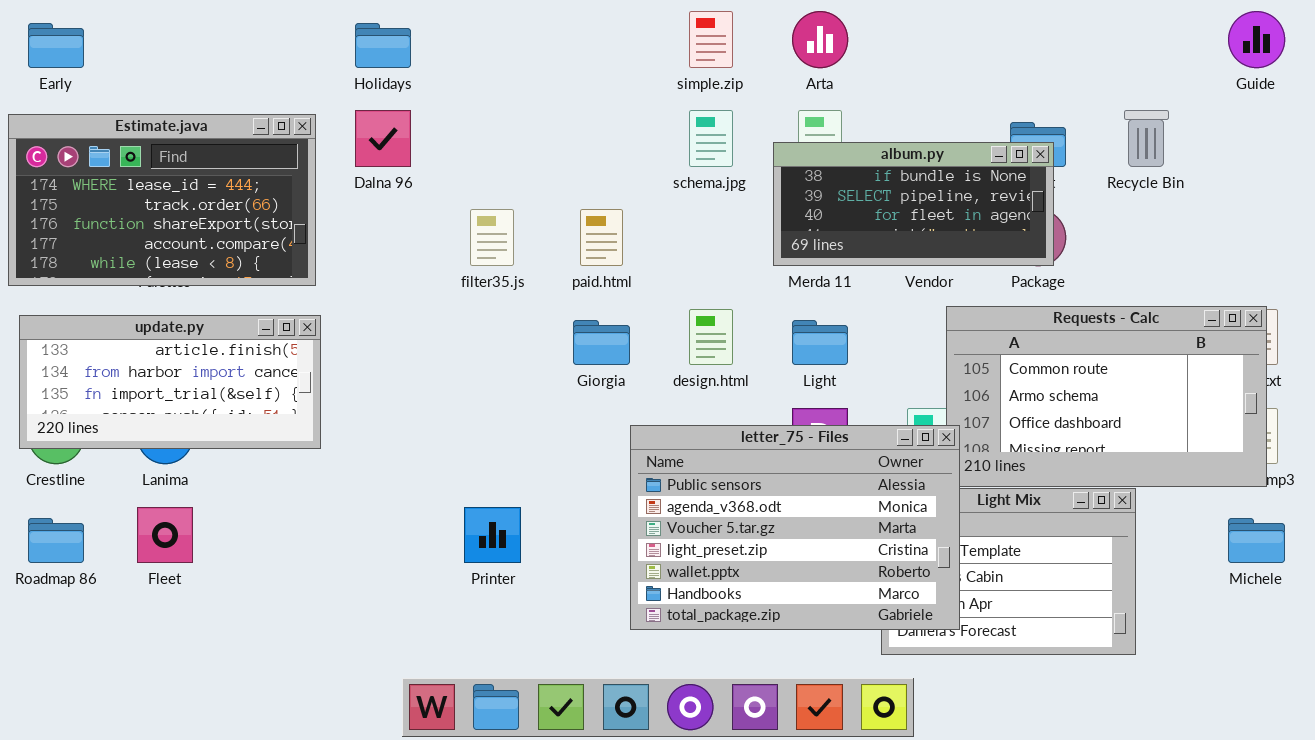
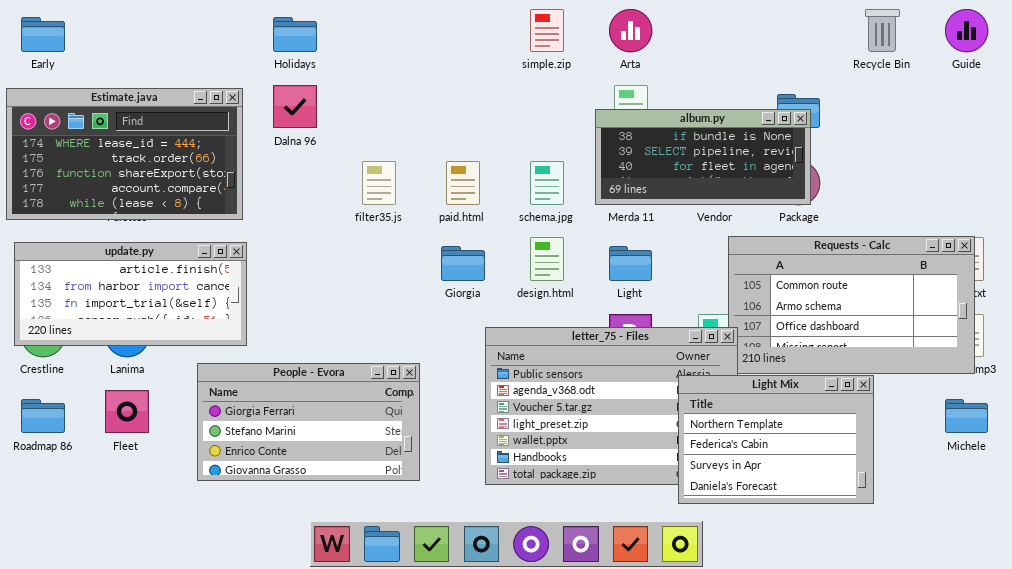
schema.jpg: [689,110,733,167] -> [530,161,564,205], moved
Recycle Bin: [1124,110,1169,167] -> [865,9,900,52], moved
People - Evora: none -> [197,363,420,481], opened
Light Mix: [881,488,1136,655] -> [678,375,874,504], raised

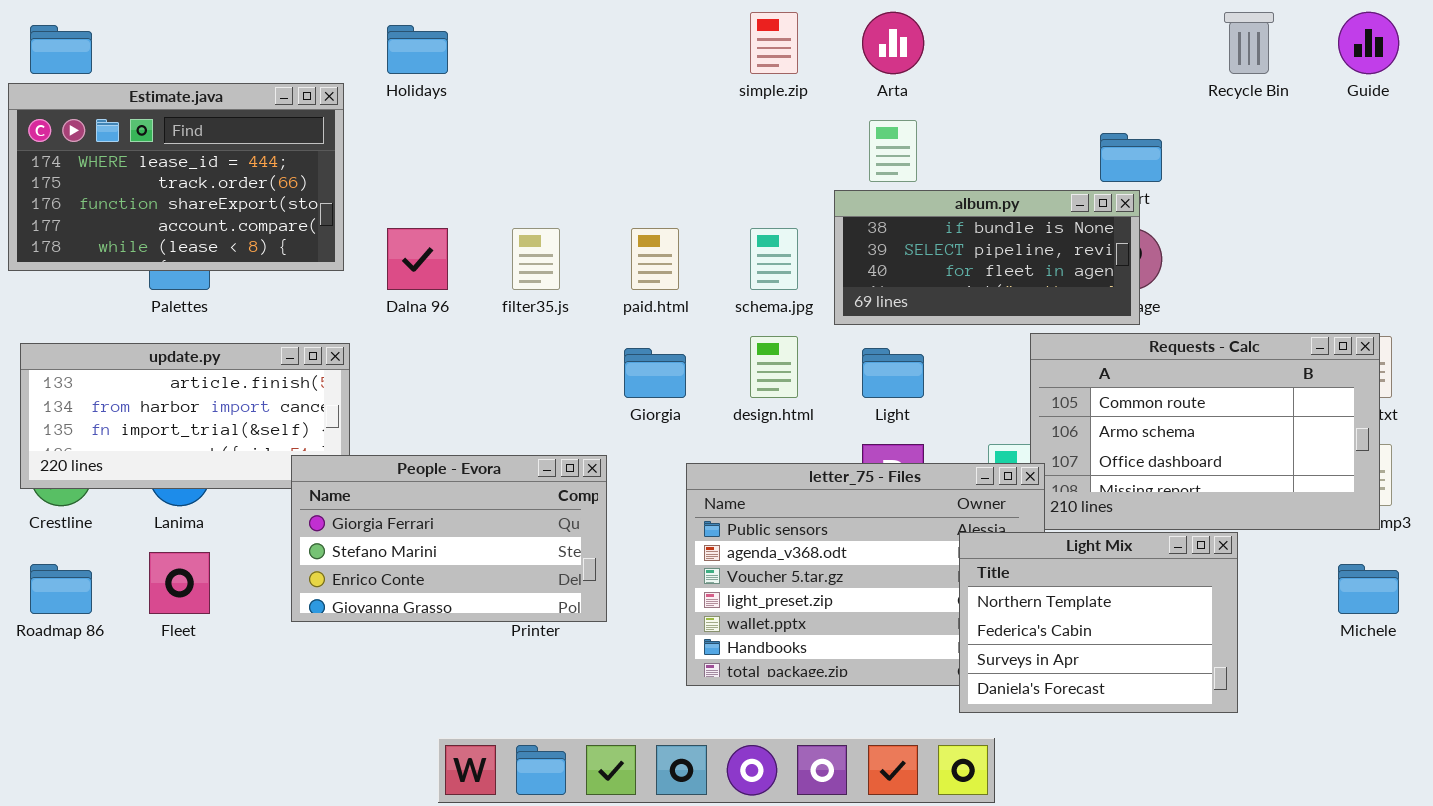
Dalna 96: [273,85,317,128] -> [387,228,448,290], moved
Estimate.java: [6,88,243,220] -> [8,83,344,271], moved
album.py: [595,109,811,205] -> [834,190,1140,325], moved
People - Evora: [197,363,420,481] -> [291,455,607,622], moved

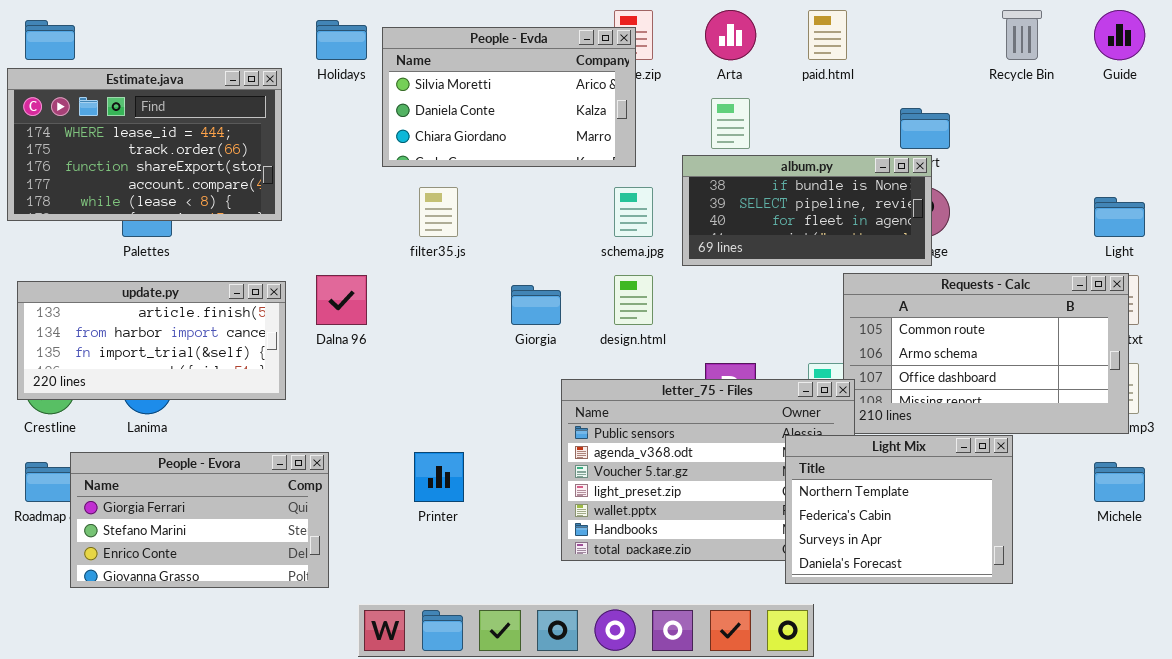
People - Evda: none -> [382,27,636,167], opened
Dalna 96: [387,228,448,290] -> [316,275,367,325], moved
paid.html: [631,228,679,290] -> [808,10,847,60], moved
Light: [862,348,924,398] -> [1094,197,1145,237], moved
People - Evora: [291,455,607,622] -> [70,452,329,588], moved

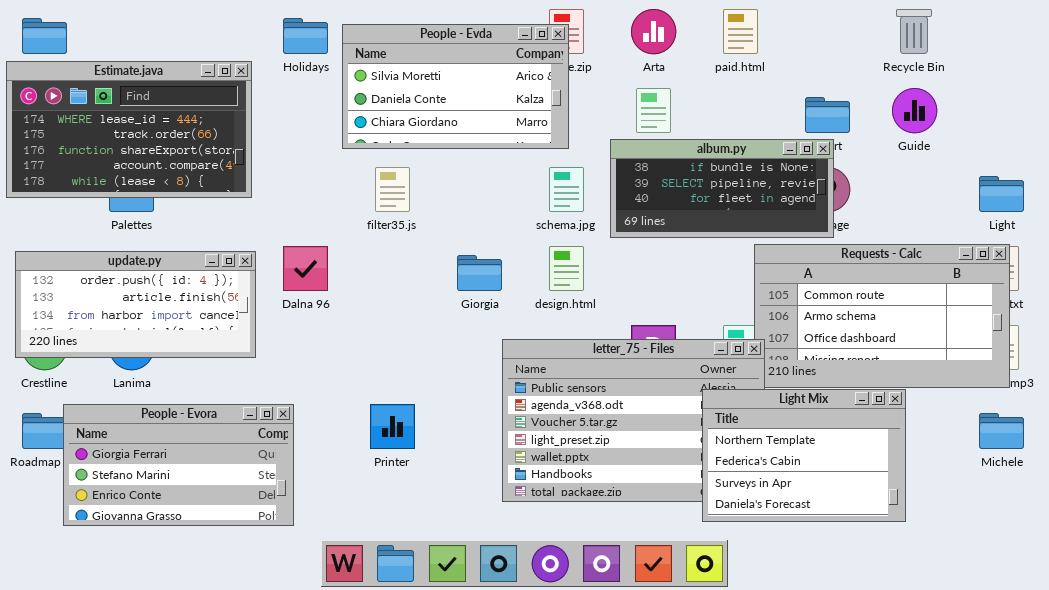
Guide: [1094,10,1145,60] -> [892,88,937,133], moved
update.py: [17,281,286,400] -> [15,251,256,358], scrolled up 1 row

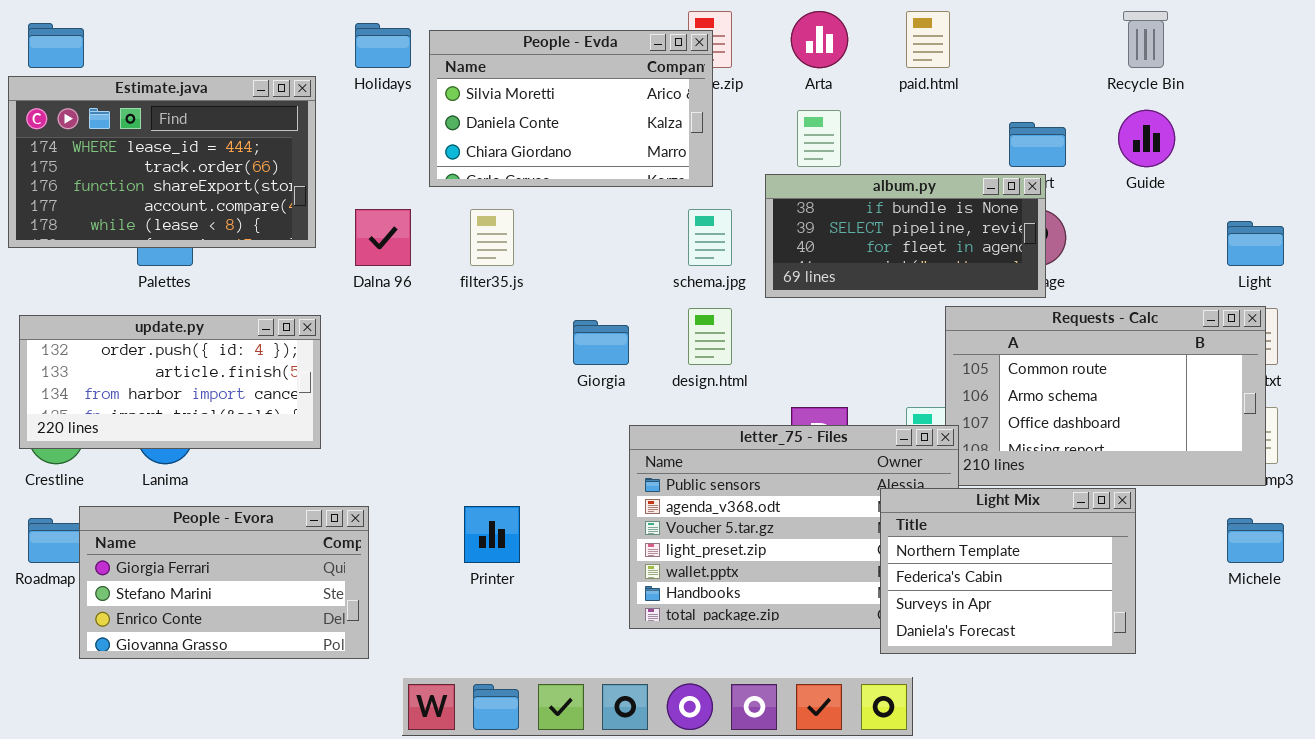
Dalna 96: [283,246,328,291] -> [355,209,411,266], moved

